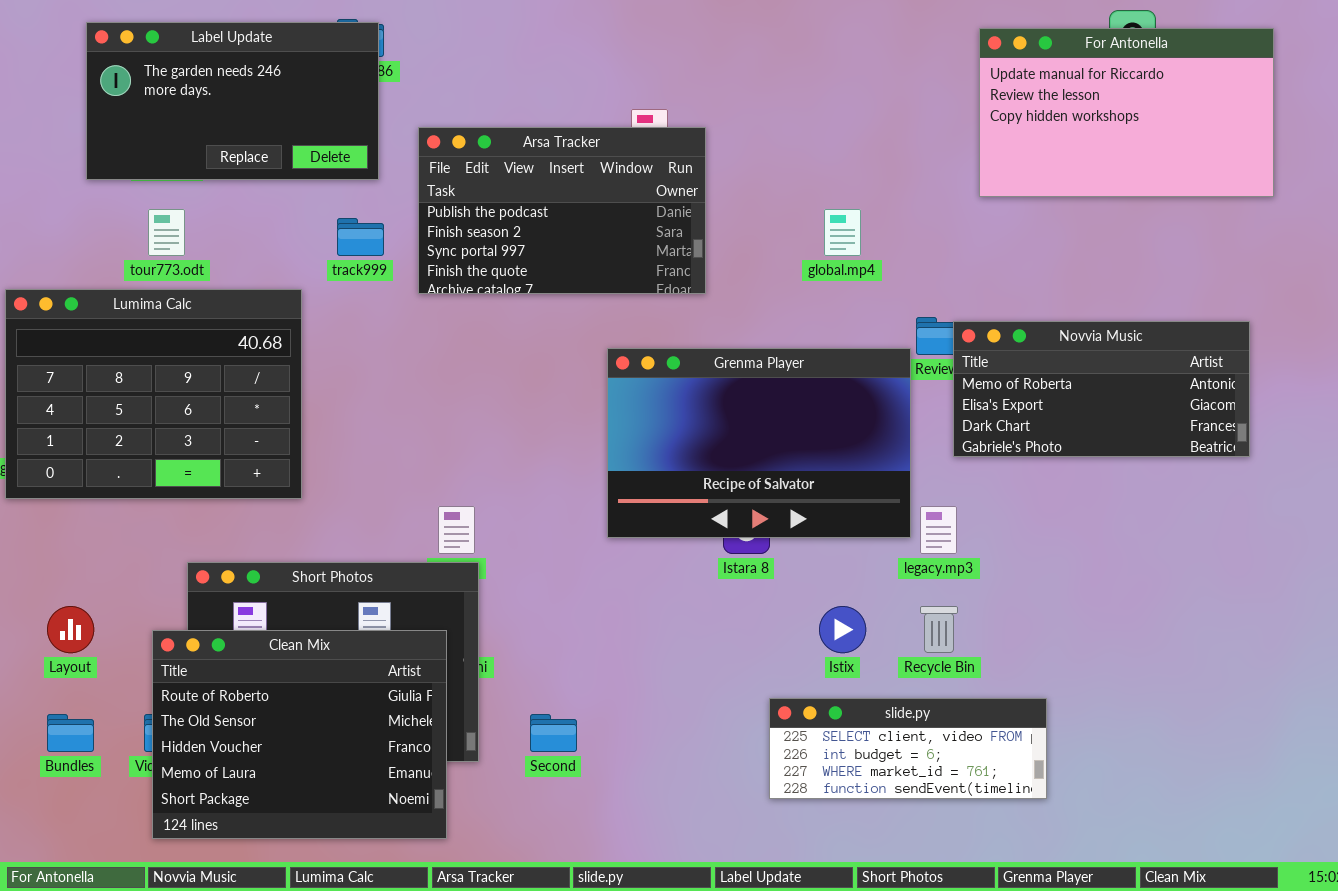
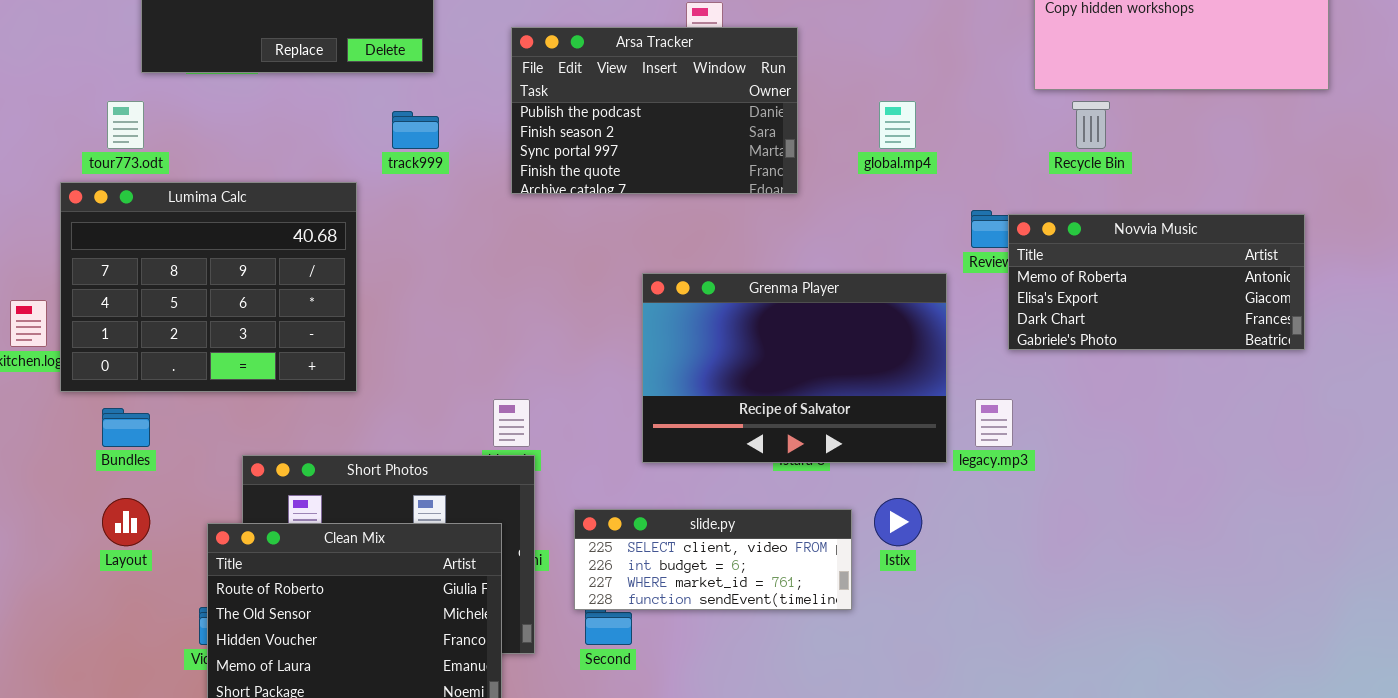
Arsa Tracker: [418,127,706,294] -> [511,27,798,194], moved
tour773.odt: [148,209,185,256] -> [107,101,144,149], moved
Grenma Player: [607,348,911,538] -> [642,273,947,463], moved
Recycle Bin: [920,606,958,653] -> [1072,101,1110,149], moved
slide.py: [769,698,1047,799] -> [574,509,852,610], moved
Bundles: [47,714,94,752] -> [102,408,150,447], moved

